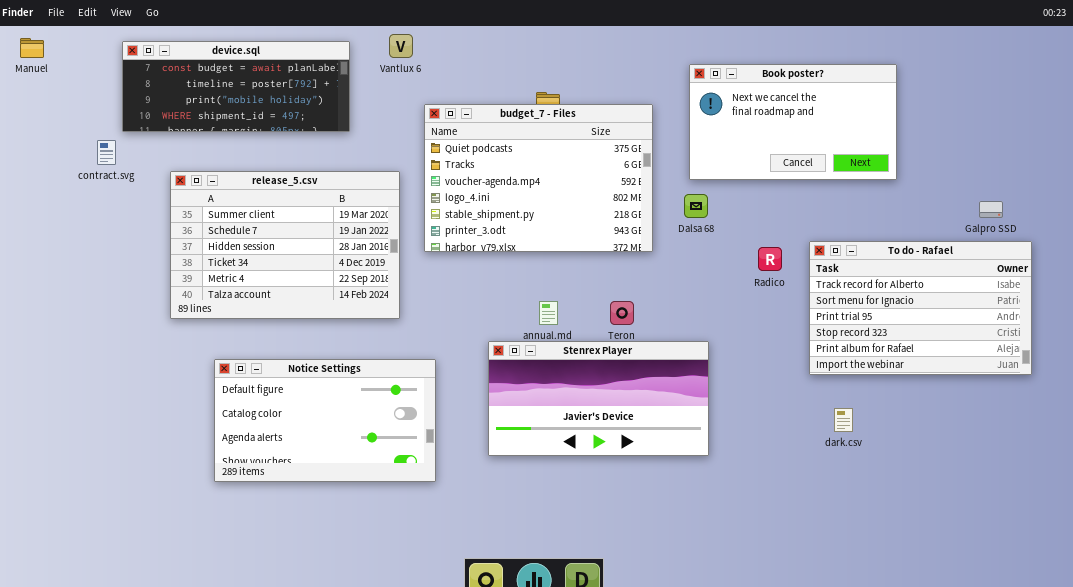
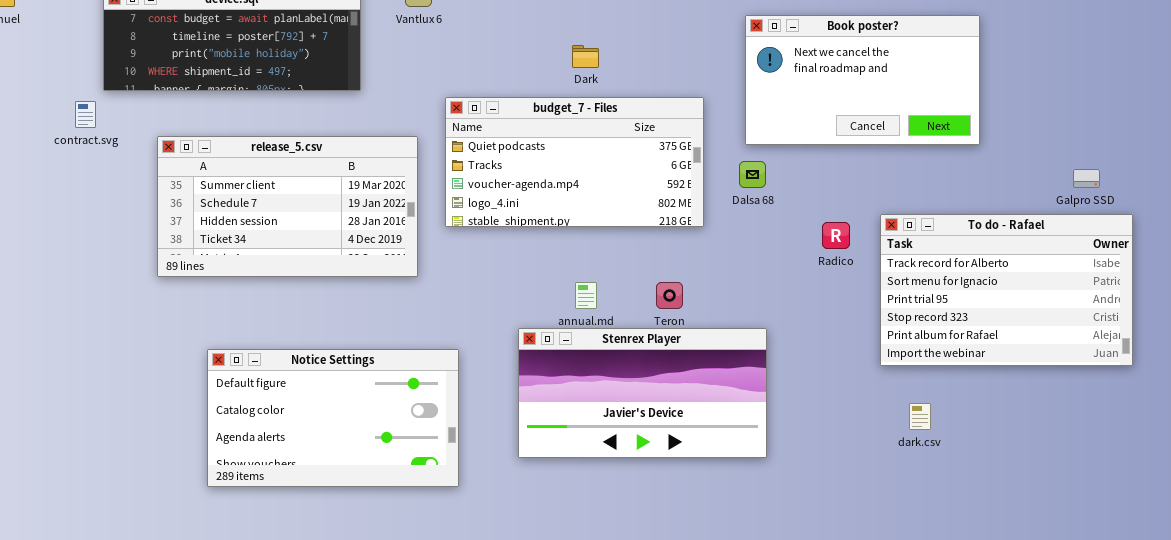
budget_7 - Files: [424,104,653,252] -> [445,97,704,227], resized
release_5.csv: [170,171,400,319] -> [157,136,418,277], resized

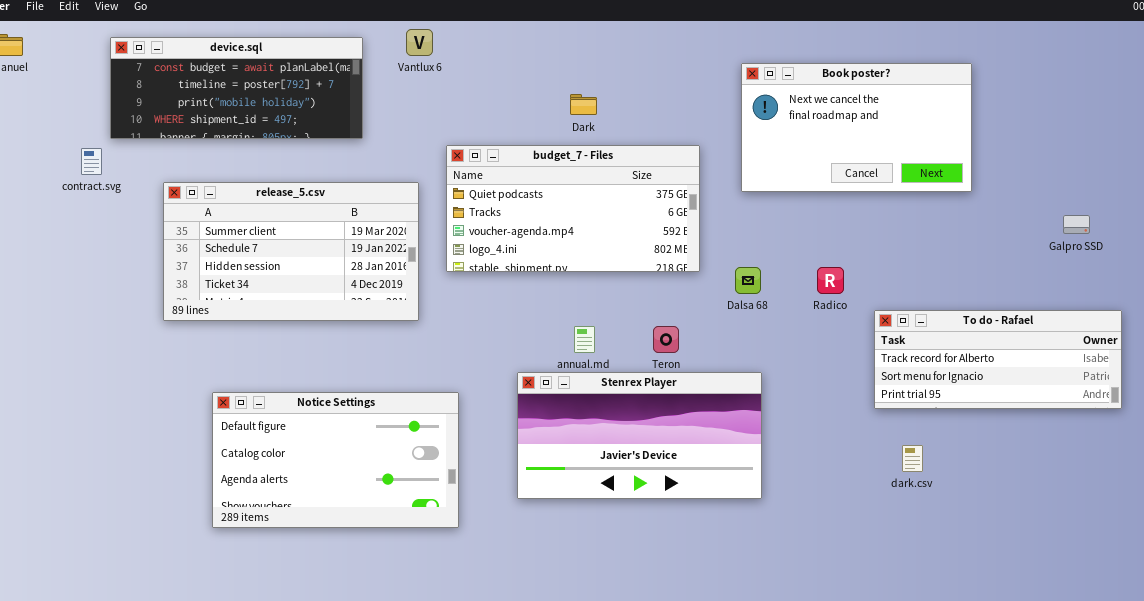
Dalsa 68: [739,161,766,188] -> [735,267,761,294], moved
To do - Rafael: [880,214,1133,366] -> [874,310,1122,409], resized

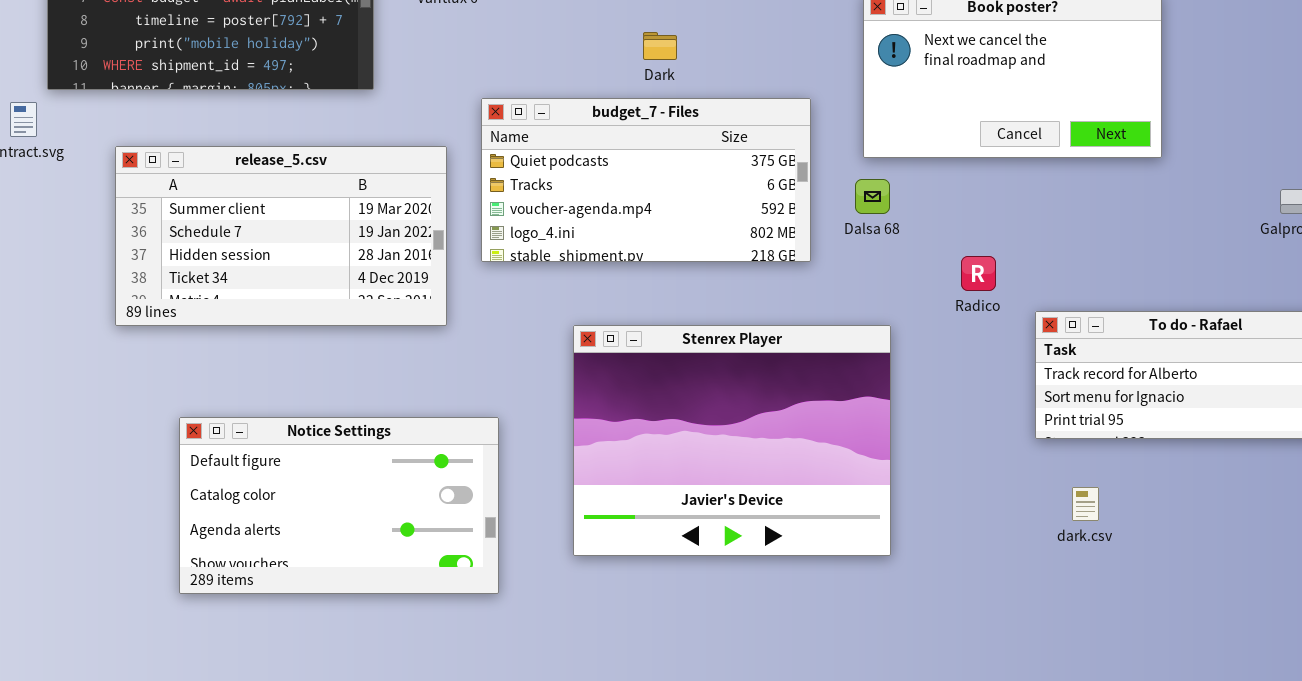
Dalsa 68: [735,267,761,294] -> [855,179,890,214], moved
Stenrex Player: [517,372,762,499] -> [573,325,891,556], resized

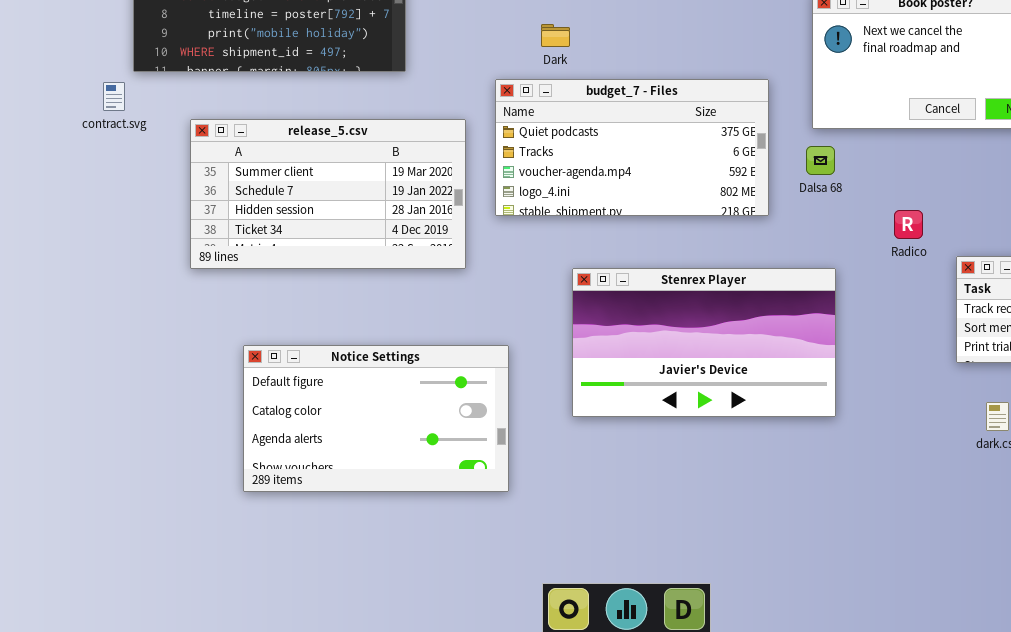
Dark: [643,32,677,60] -> [541,24,570,47], moved
Stenrex Player: [573,325,891,556] -> [572,268,836,417], resized

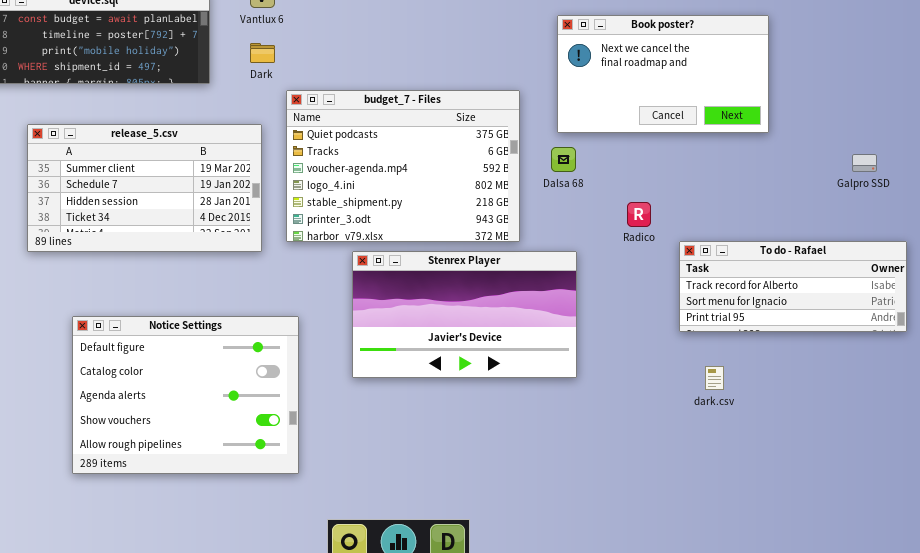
Dark: [541,24,570,47] -> [250,43,275,63], moved
budget_7 - Files: [495,79,769,216] -> [286,90,520,242], resized
Notice Settings: [243,345,509,492] -> [72,316,299,474], resized

